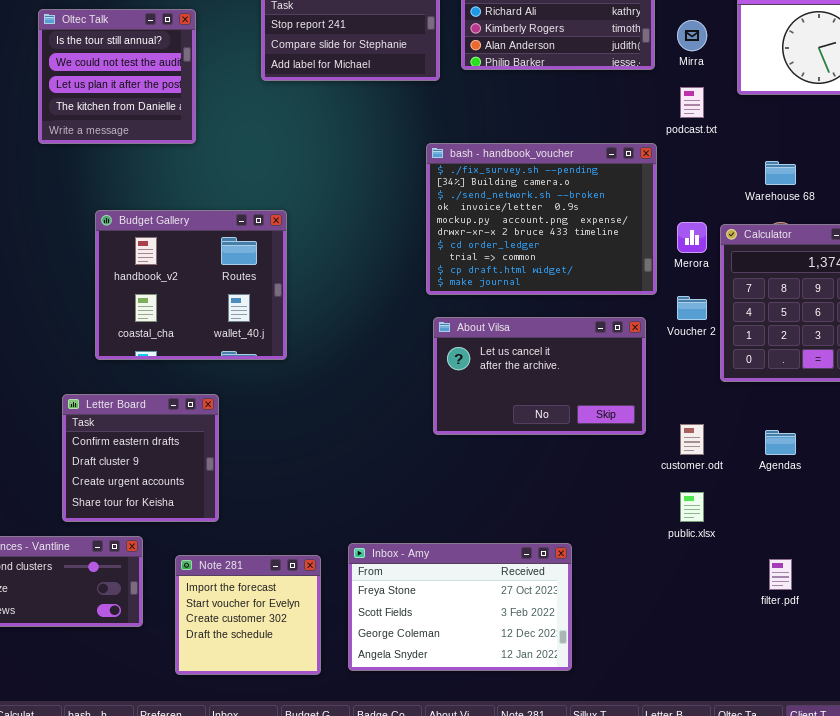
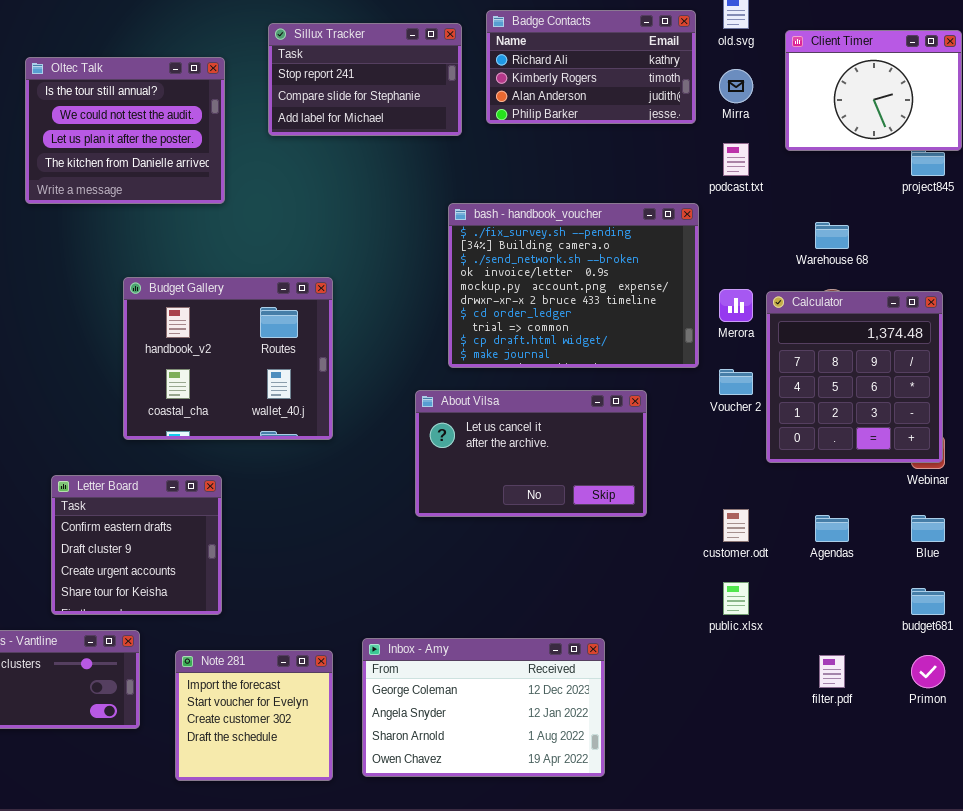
Oltec Talk: [38,9,196,144] -> [25,57,225,204], resized
Budget Gallery: [95,210,287,360] -> [123,277,333,440], moved
About Vilsa: [433,317,646,435] -> [415,390,647,517], moved
Inbox - Amy: [348,543,572,671] -> [362,638,605,777], scrolled down 2 rows

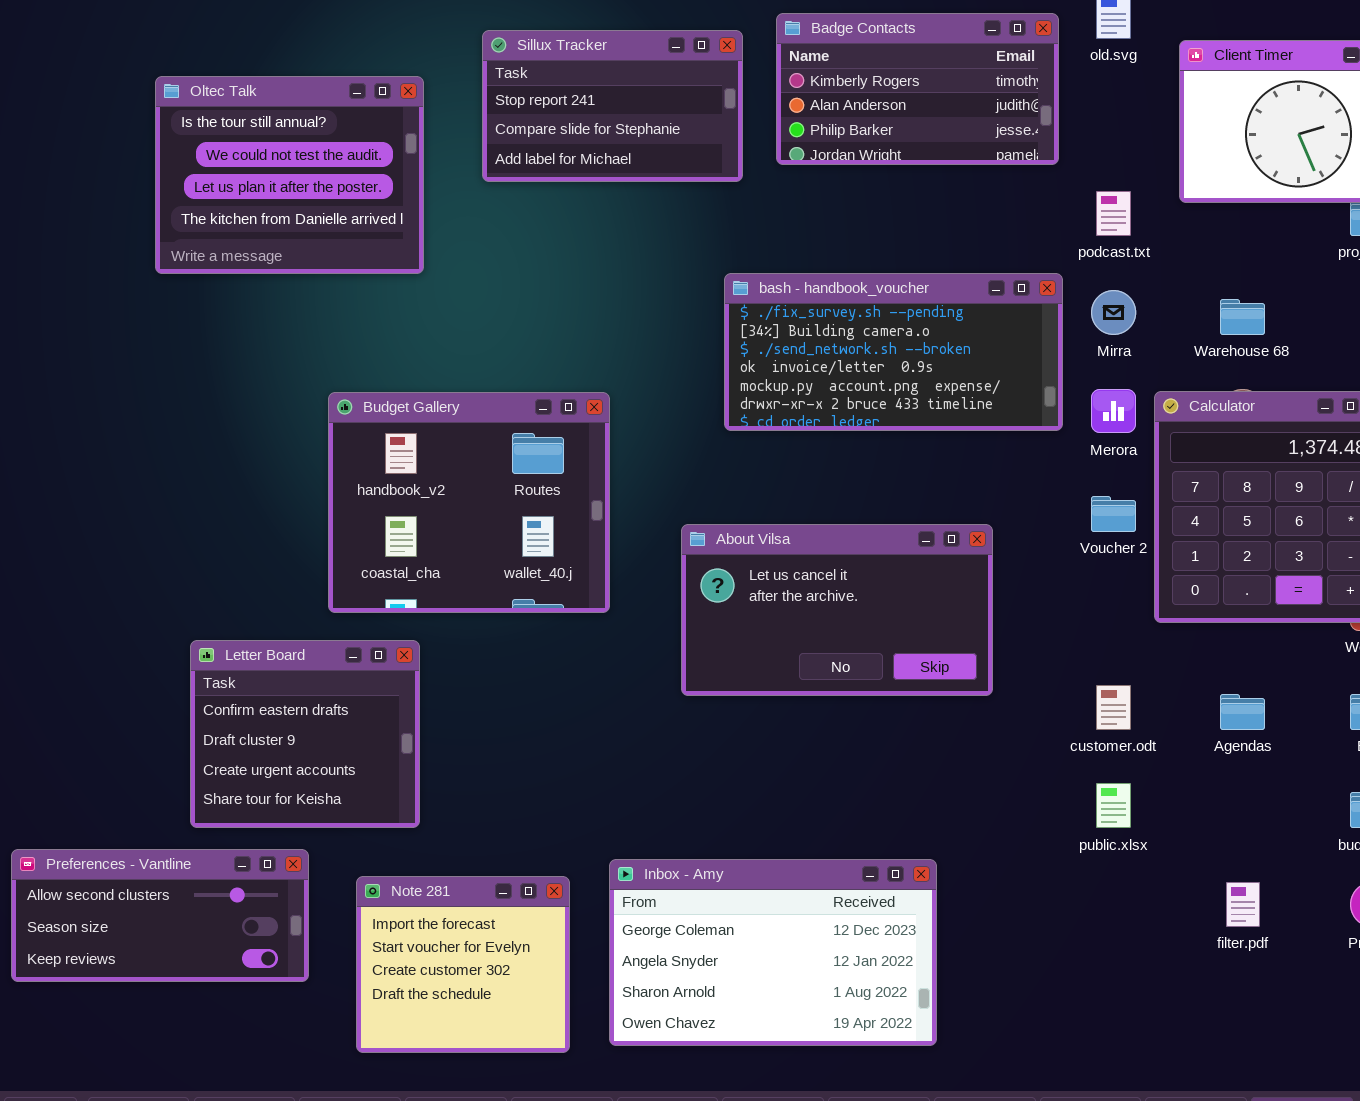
Badge Contacts: [486,10,696,124] -> [776,13,1059,165], scrolled down 1 row
Mirra: [719,69,753,103] -> [1091,290,1136,335], moved
bash - handbook_voucher: [448,203,699,368] -> [724,273,1063,431], resized
Budget Gallery: [123,277,333,440] -> [328,392,610,613], moved

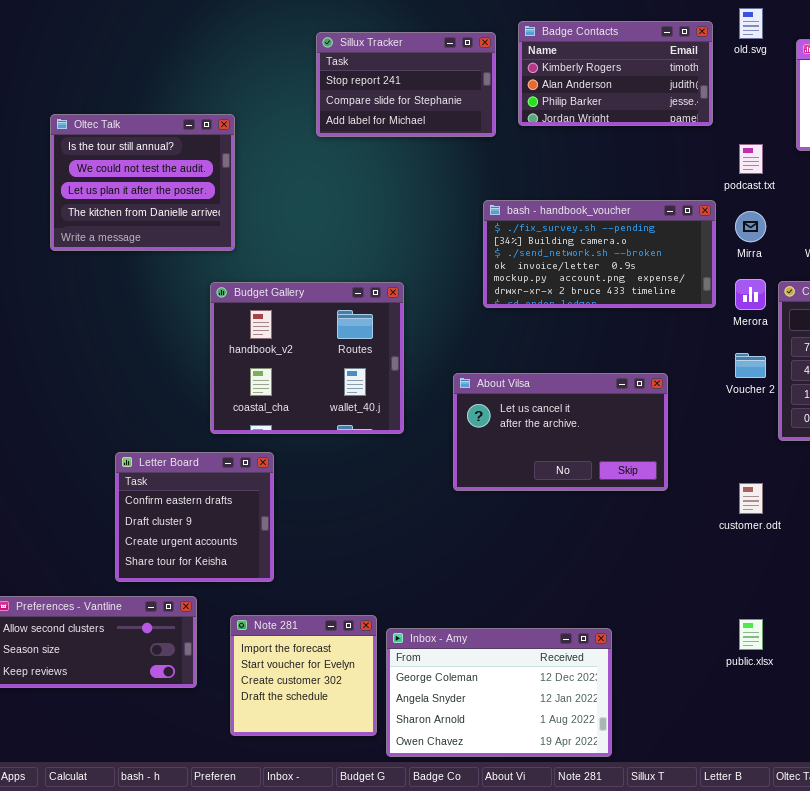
Oltec Talk: [155,76,424,274] -> [50,114,235,251], moved
public.xlsx: [1096,783,1131,828] -> [739,619,763,650], moved
Inbox - Amy: [609,859,937,1046] -> [386,628,612,757], moved

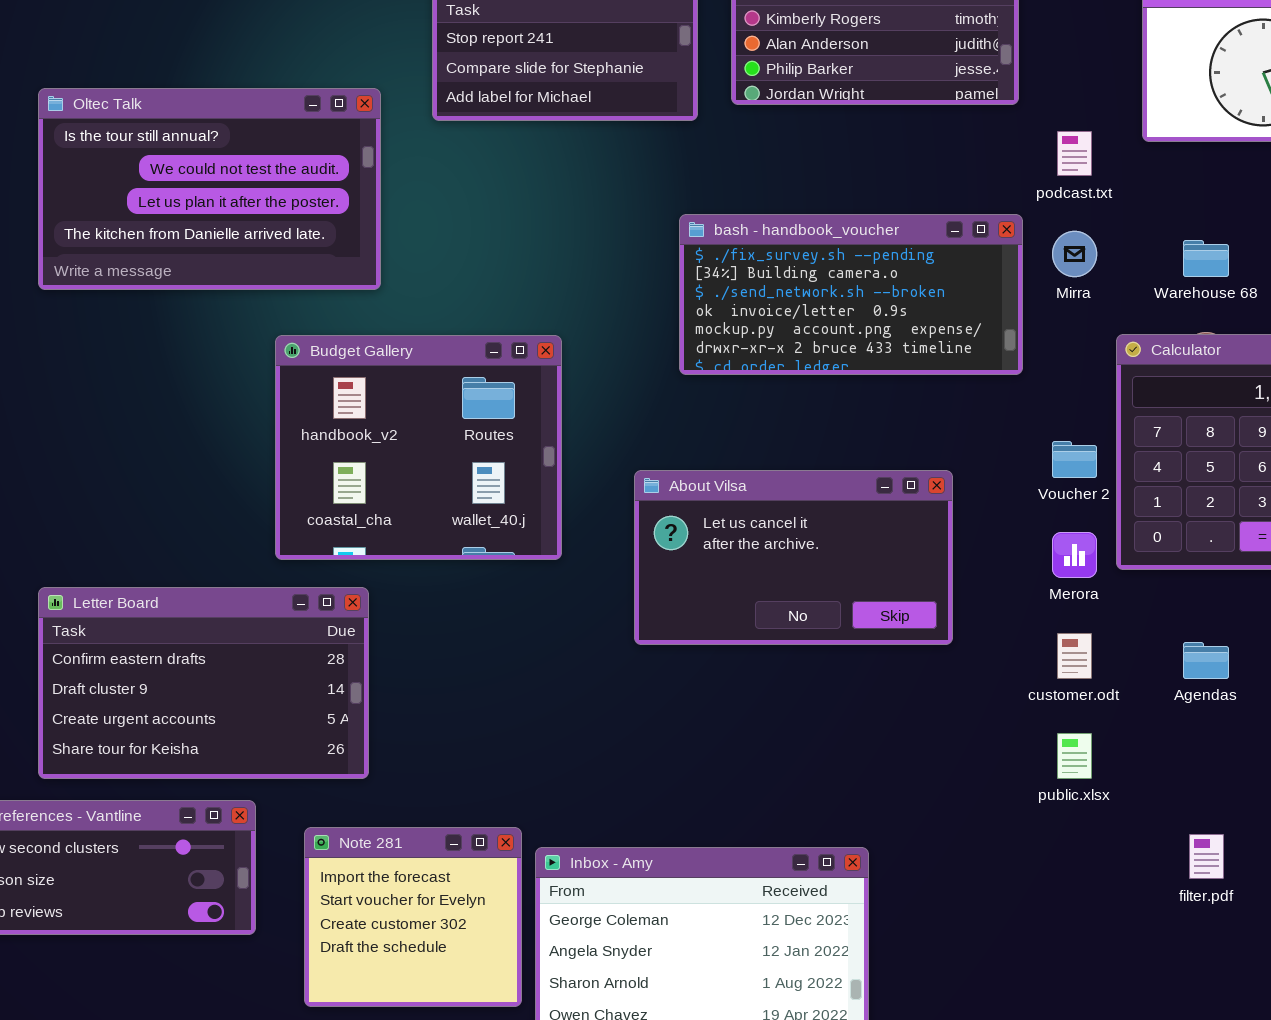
Oltec Talk: [50,114,235,251] -> [38,88,381,290], resized
Merora: [735,279,766,310] -> [1052,532,1097,578], moved
Letter Board: [115,452,274,582] -> [38,587,369,779], resized
public.xlsx: [739,619,763,650] -> [1057,733,1092,779], moved

